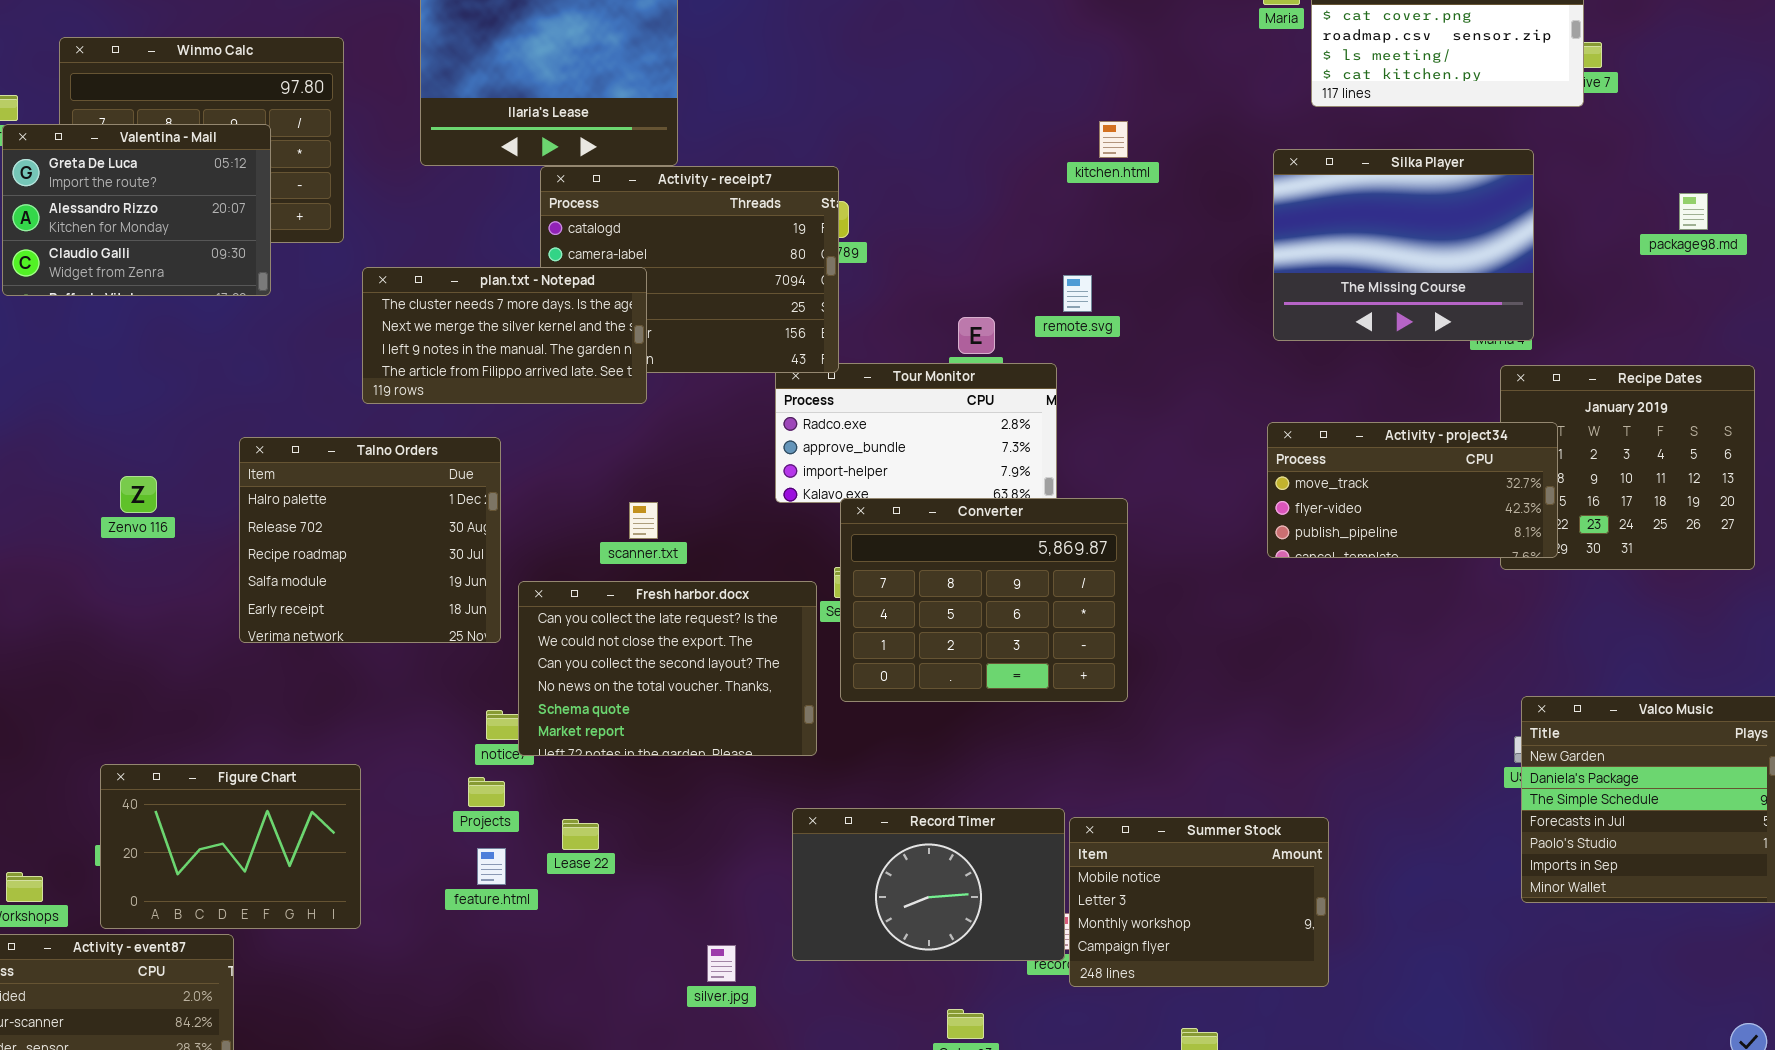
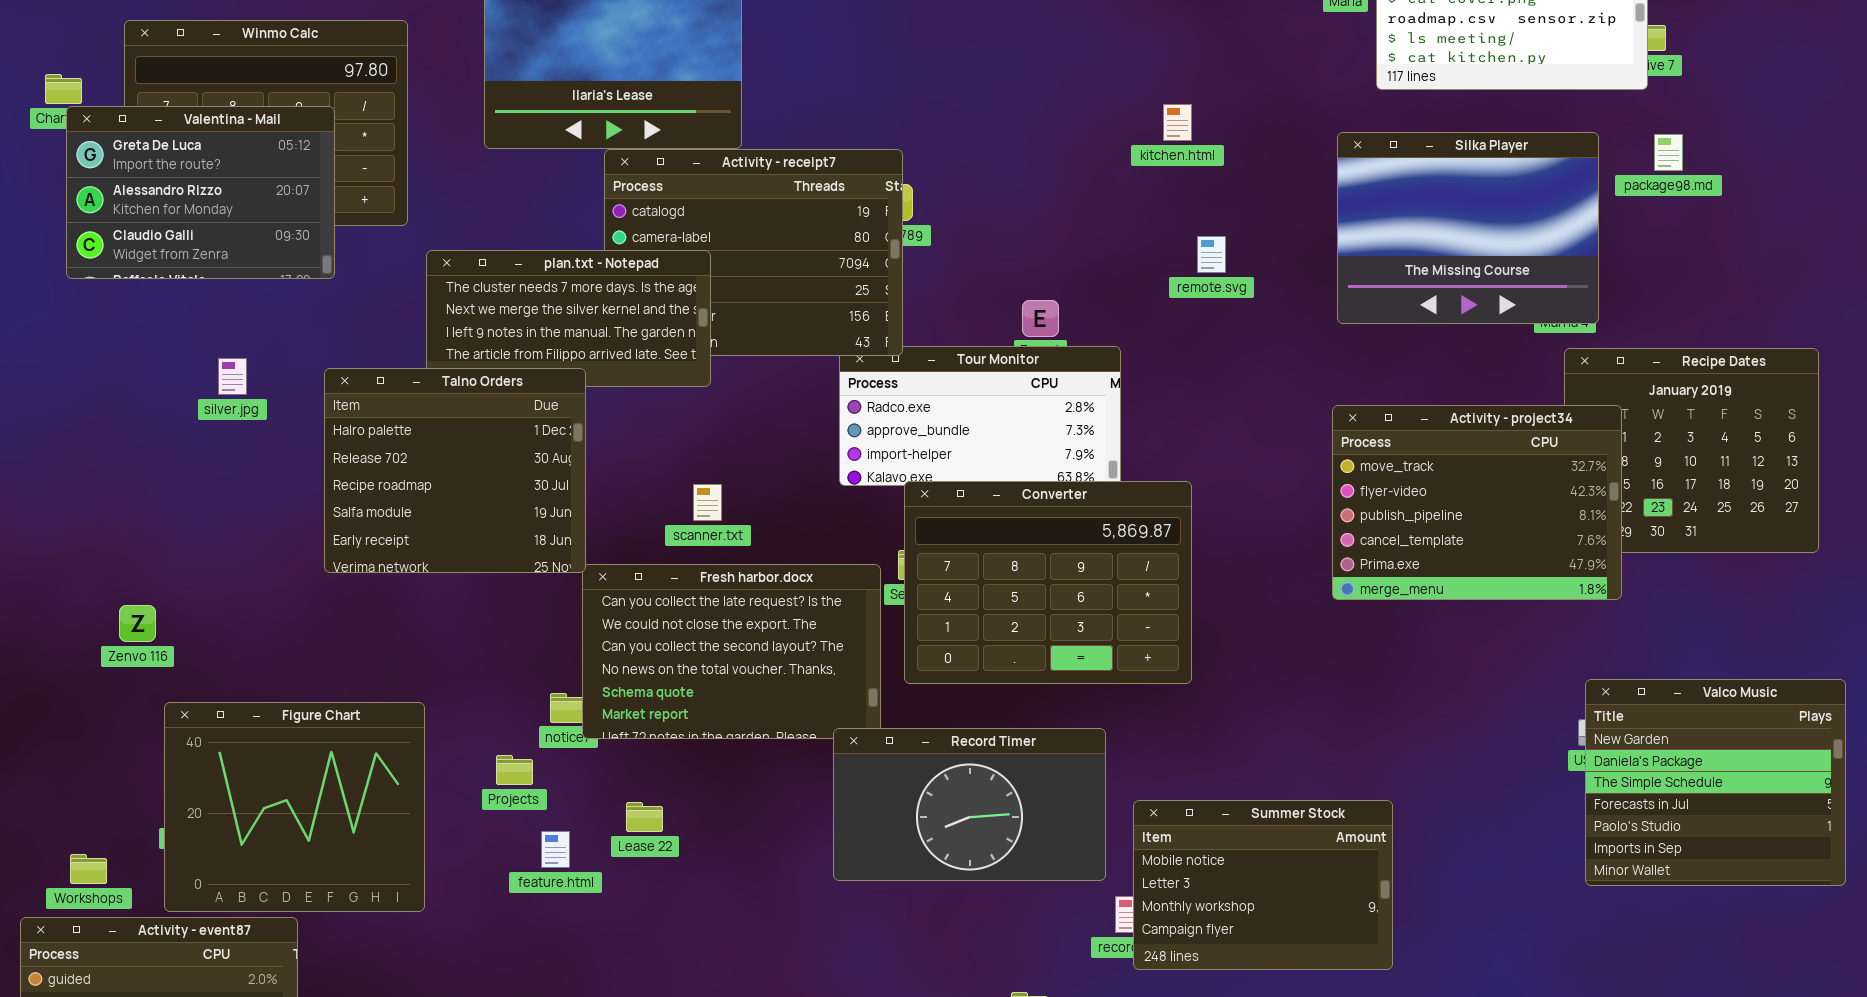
package98.md: [1679,193,1708,230] -> [1654,134,1683,171], moved
remote.svg: [1063,275,1092,312] -> [1197,236,1226,273], moved
Activity - project34: [1267,422,1558,558] -> [1332,405,1622,600], resized
Talno Orders: [239,437,501,643] -> [324,368,586,573], moved
Zenvo 116: [120,476,157,513] -> [119,605,156,642], moved
Figure Chart: [100,764,361,929] -> [164,702,425,912], resized
Projects: [468,777,505,807] -> [496,755,533,785], moved
Record Timer: [792,808,1065,961] -> [833,728,1106,881], moved
silver.jpg: [707,945,736,982] -> [218,358,247,395], moved

